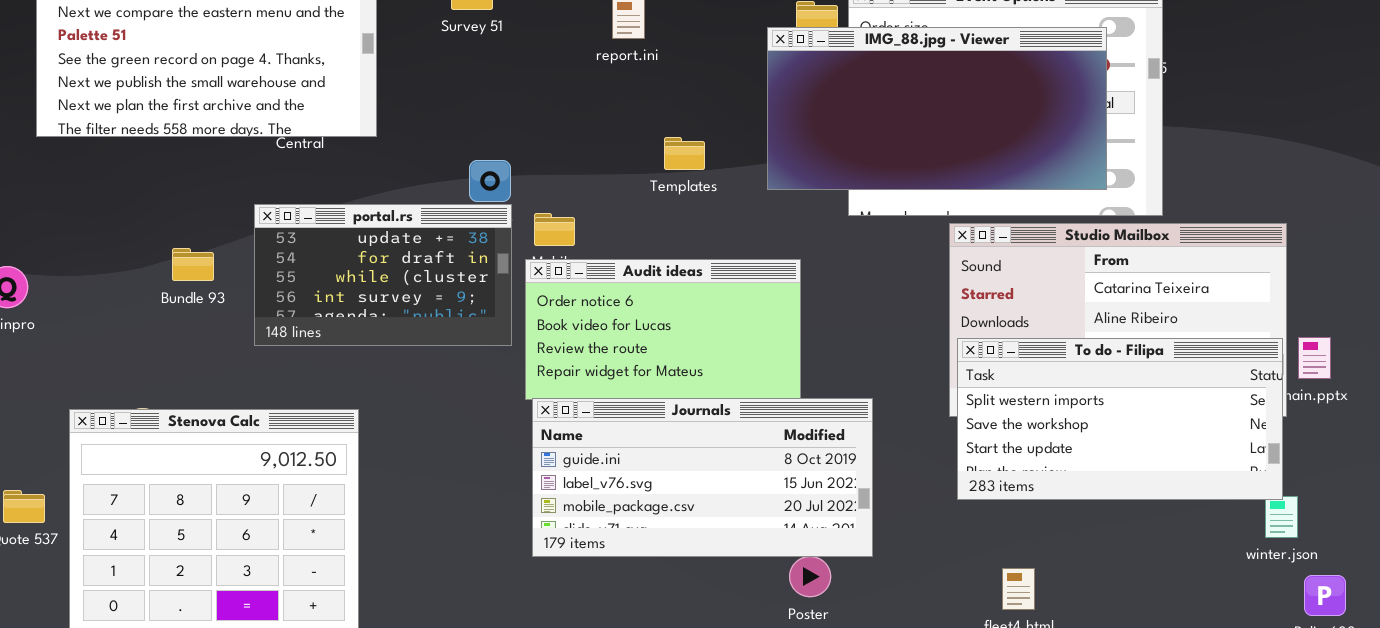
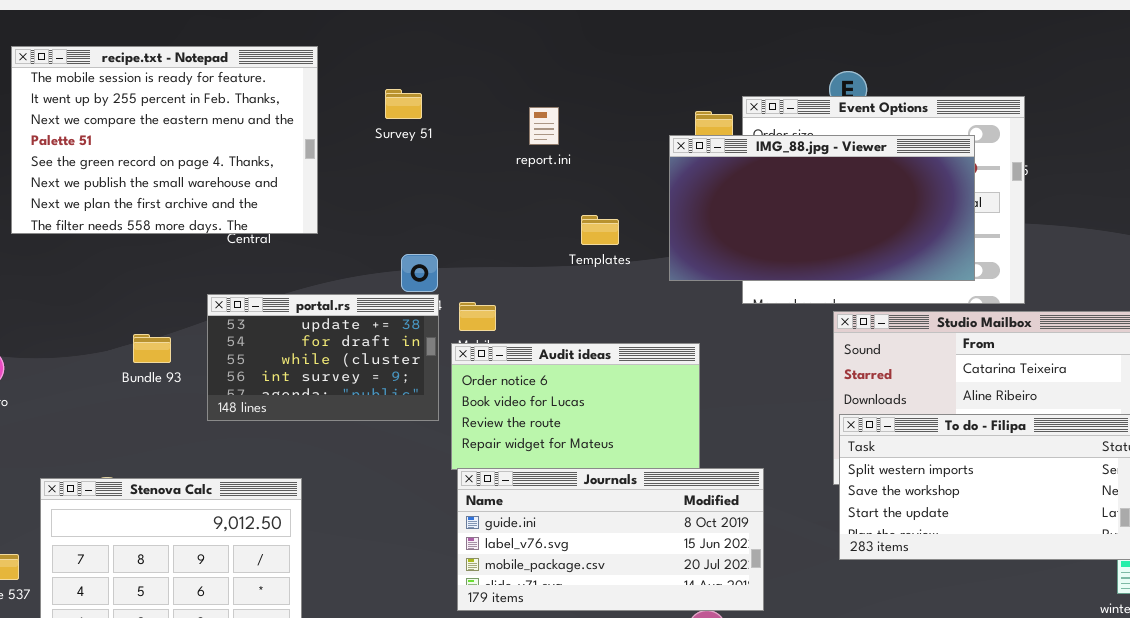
Templates: [664,137,705,170] -> [581,215,619,245], moved

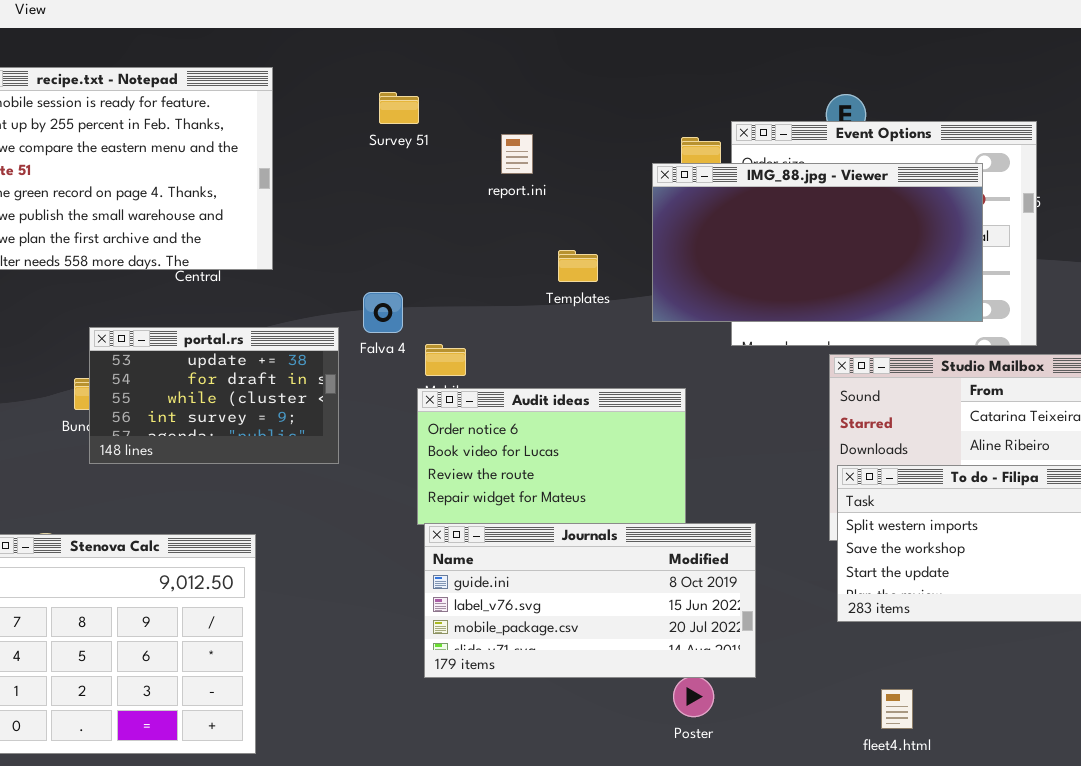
Survey 51: [385,89,422,119] -> [379,92,419,124], moved
portal.rs: [207,294,439,421] -> [89,327,339,464], moved

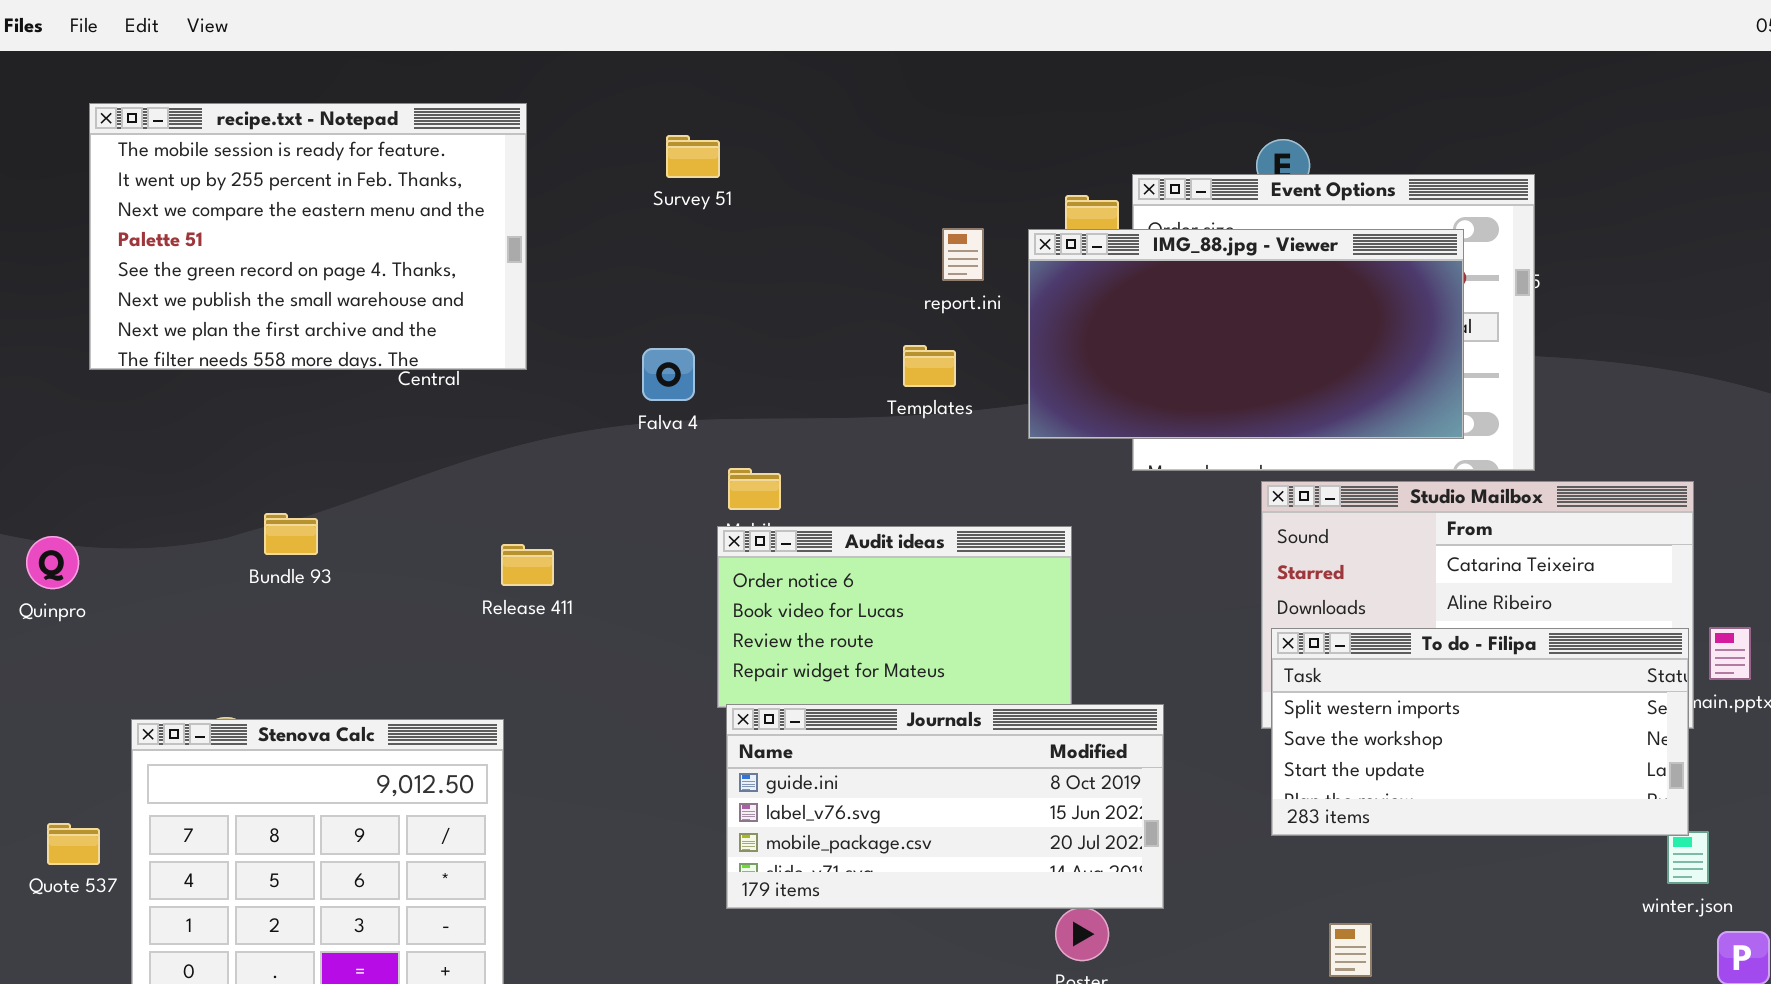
report.ini: [501,134,533,174] -> [942,228,984,281], moved
Falva 4: [363,292,403,333] -> [642,348,695,401], moved
portal.rs: [89,327,339,464] -> none, closed

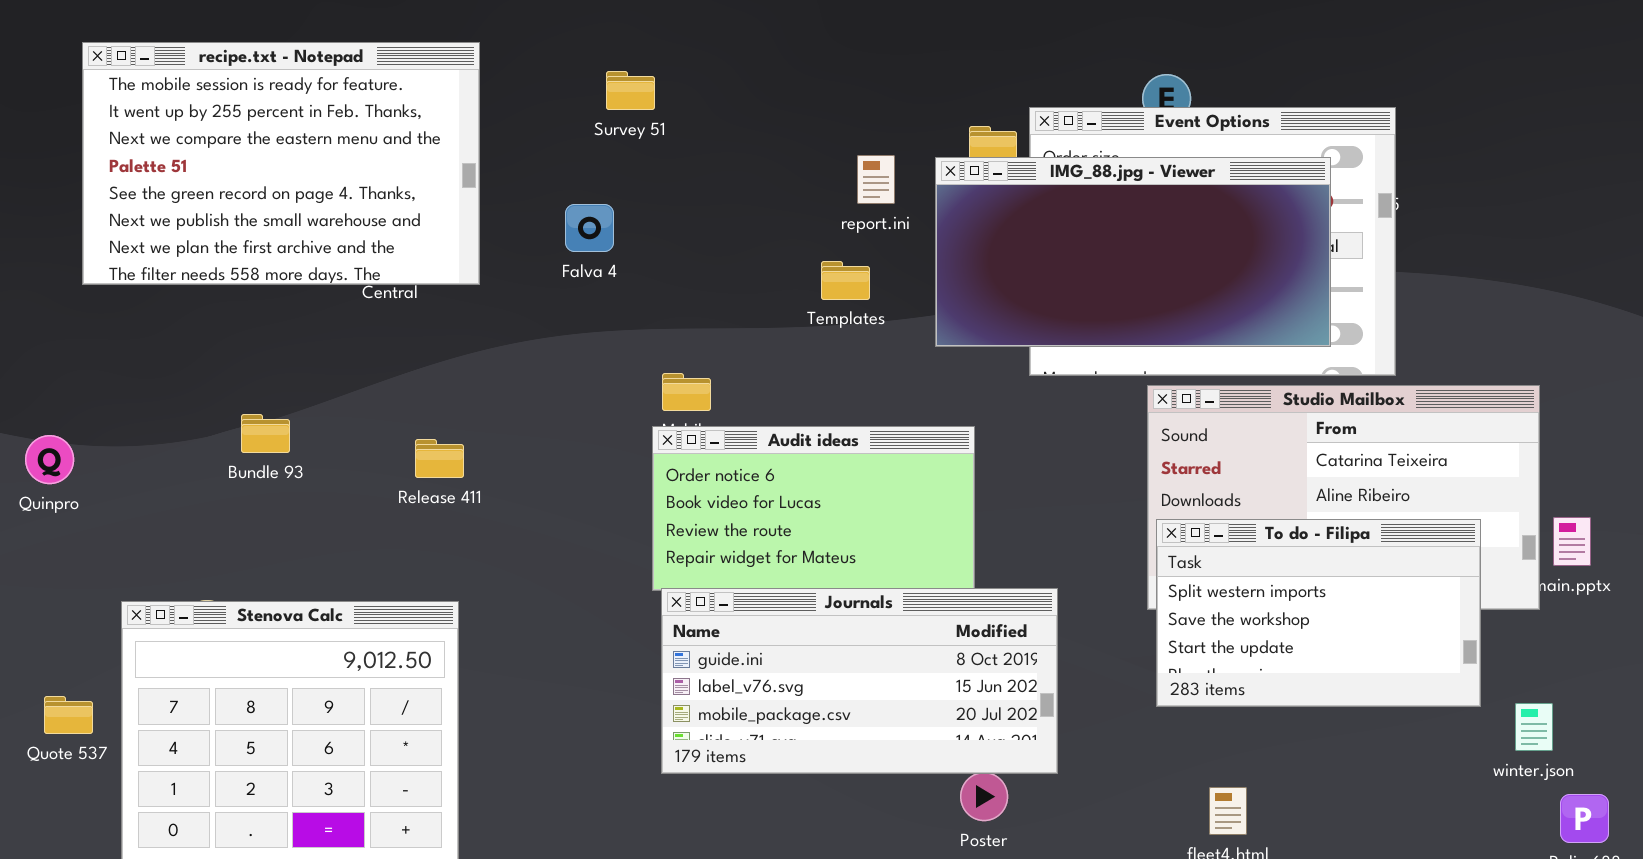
Falva 4: [642,348,695,401] -> [565,204,614,252], moved
Release 411: [501,544,554,586] -> [415,439,464,478], moved
To do - Filipa: [1271,628,1689,836] -> [1156,519,1481,707], resized

